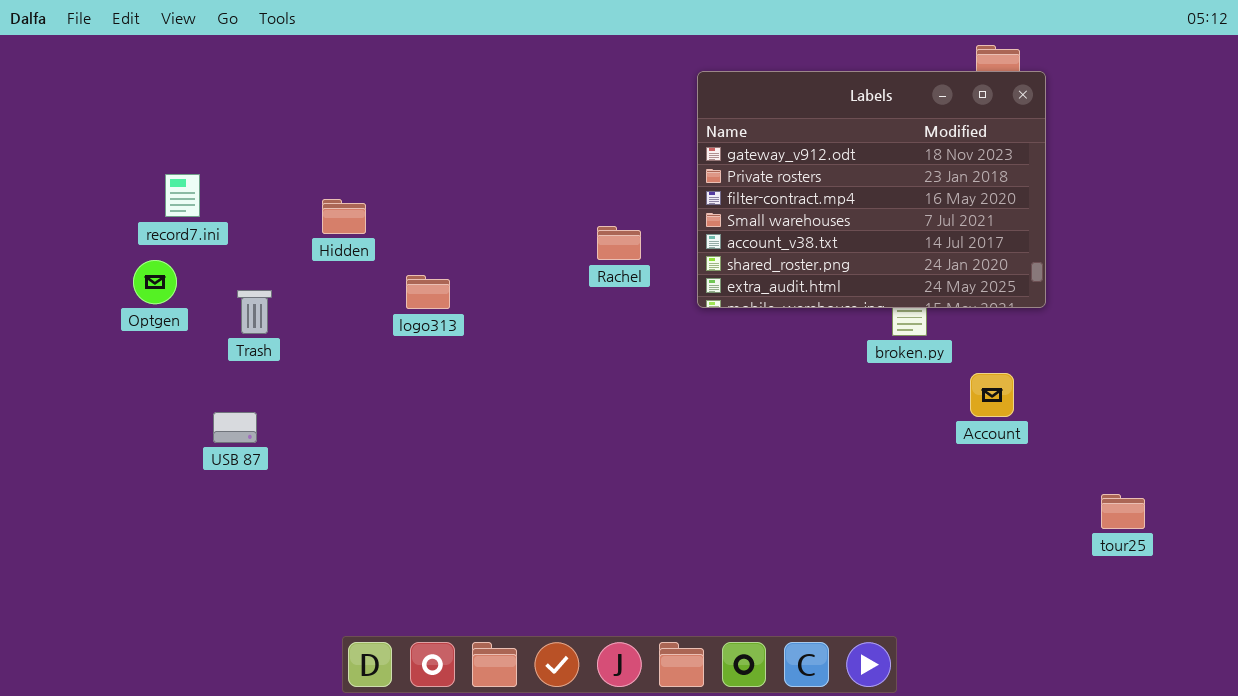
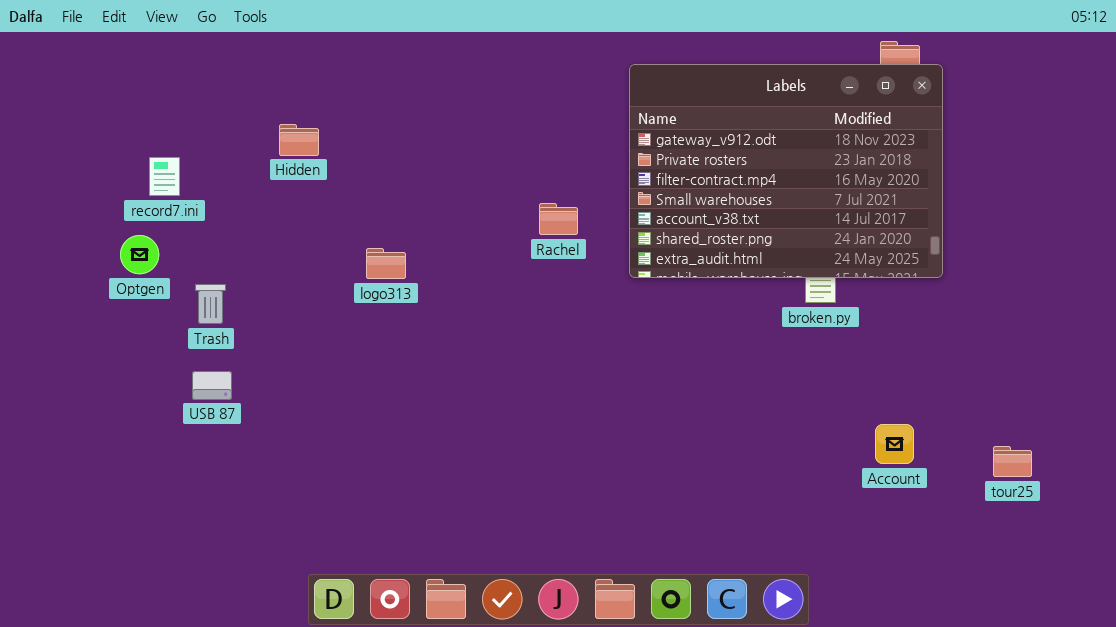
Hidden: [322,199,366,234] -> [279,124,319,156], moved
Trash: [237,290,272,334] -> [195,284,226,324], moved
Account: [970,373,1014,417] -> [875,424,914,464], moved

